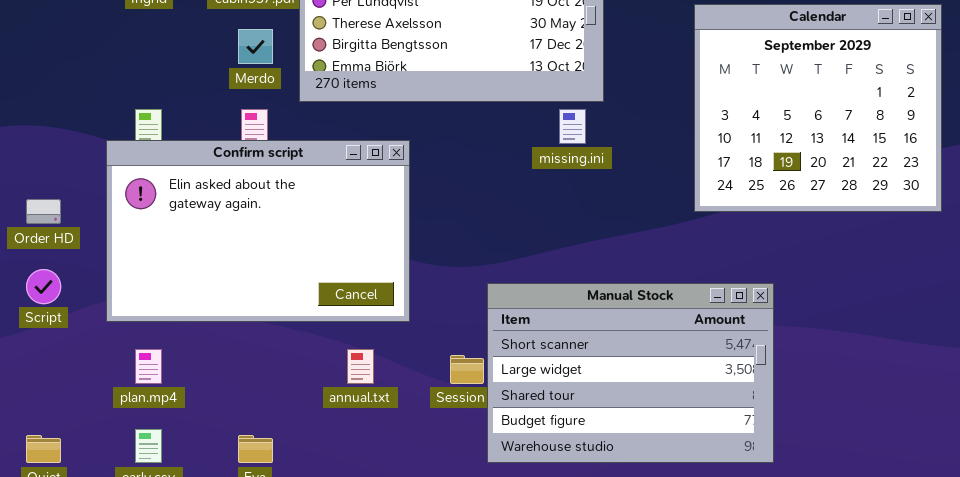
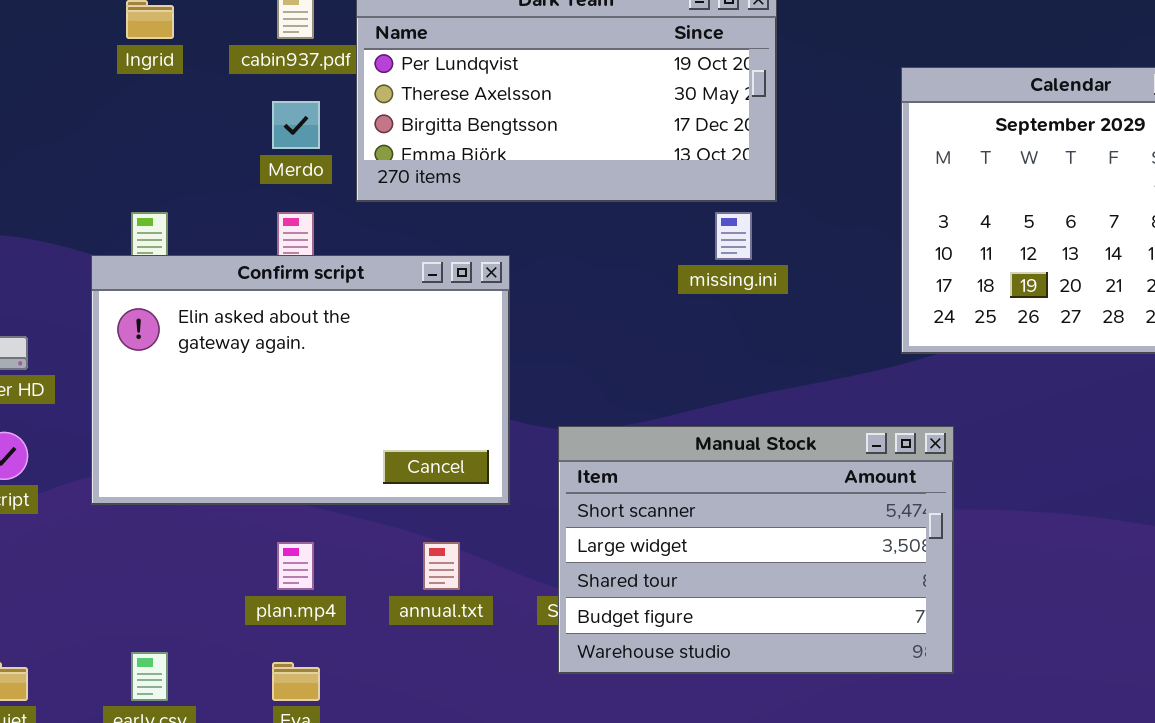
Manual Stock: [487,283,774,463] -> [558,426,954,674], moved
plan.mp4: [135,349,162,384] -> [277,542,314,590], moved

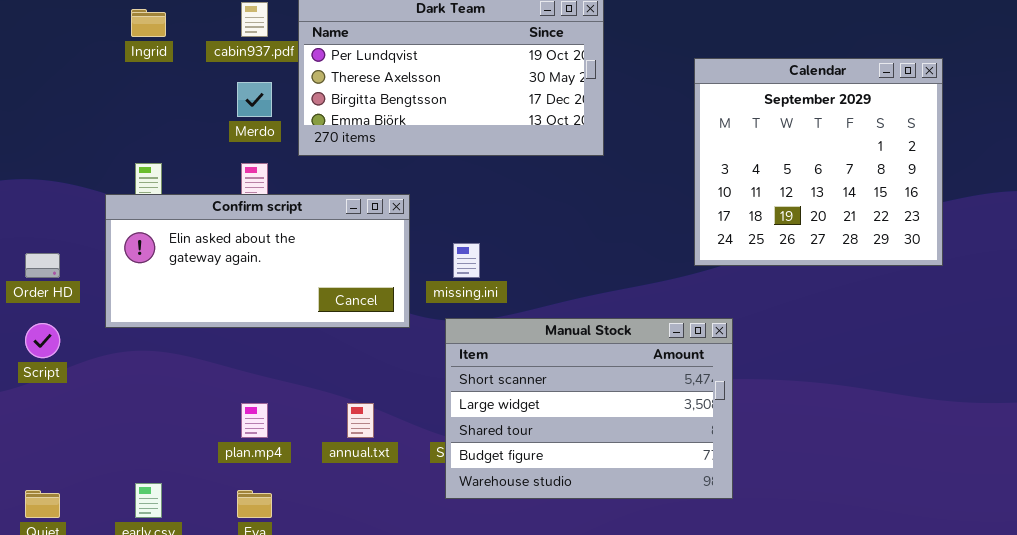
missing.ini: [715,212,752,260] -> [453,243,480,278], moved
Confirm script: [91,255,510,505] -> [105,194,410,328], resized

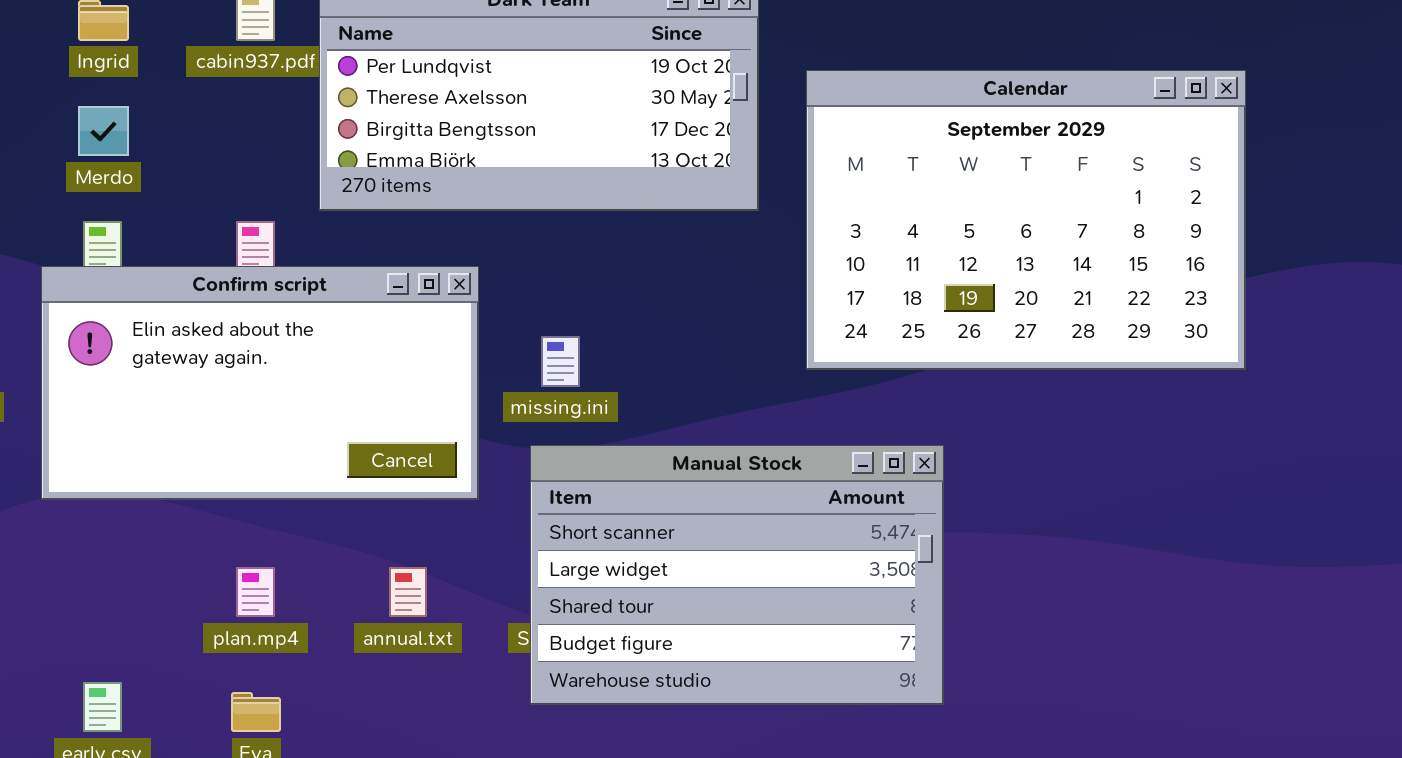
Calendar: [694,58,943,266] -> [806,70,1246,370], resized
Merdo: [237,82,272,117] -> [78,106,129,156], moved
Confirm script: [105,194,410,328] -> [41,266,479,500], resized

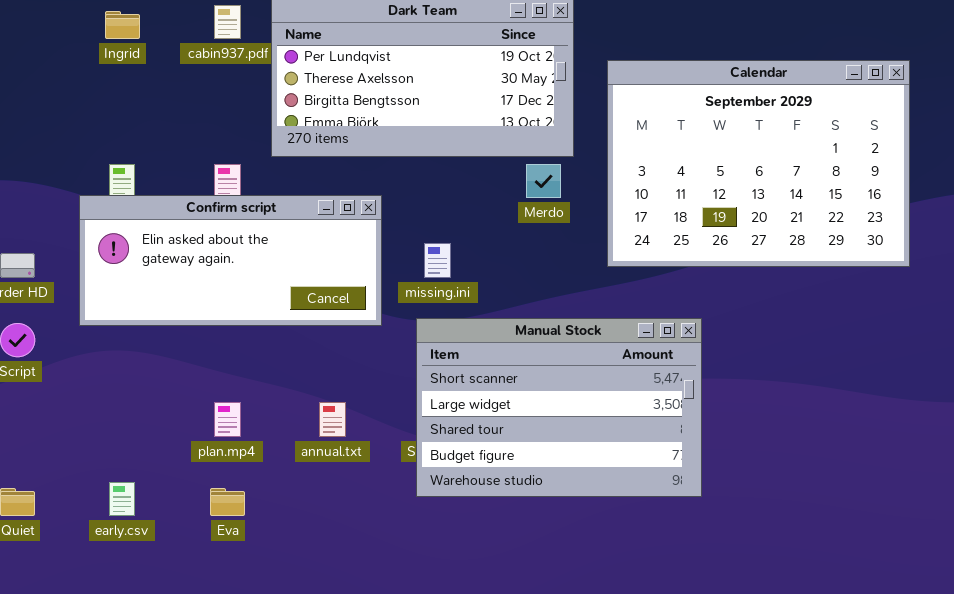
Merdo: [78,106,129,156] -> [526,164,561,198], moved
Confirm script: [41,266,479,500] -> [79,195,382,326], resized

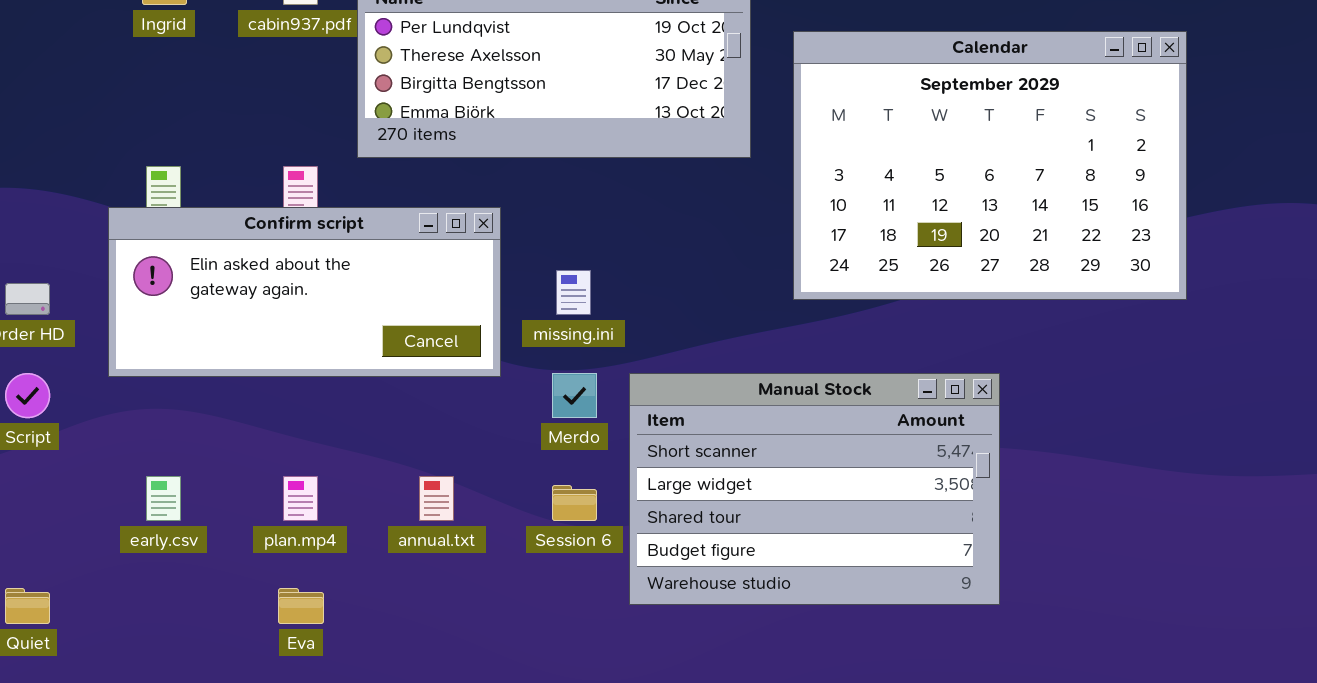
Merdo: [526,164,561,198] -> [552,373,597,418], moved
Manual Stock: [416,318,702,497] -> [629,373,1000,605], moved
early.csv: [109,482,135,516] -> [146,476,181,521], moved

